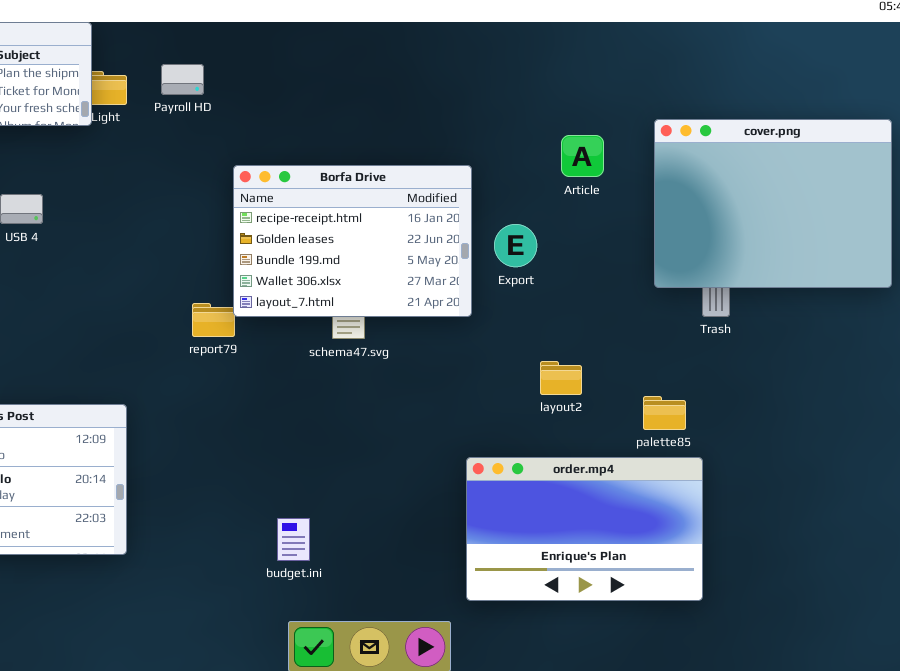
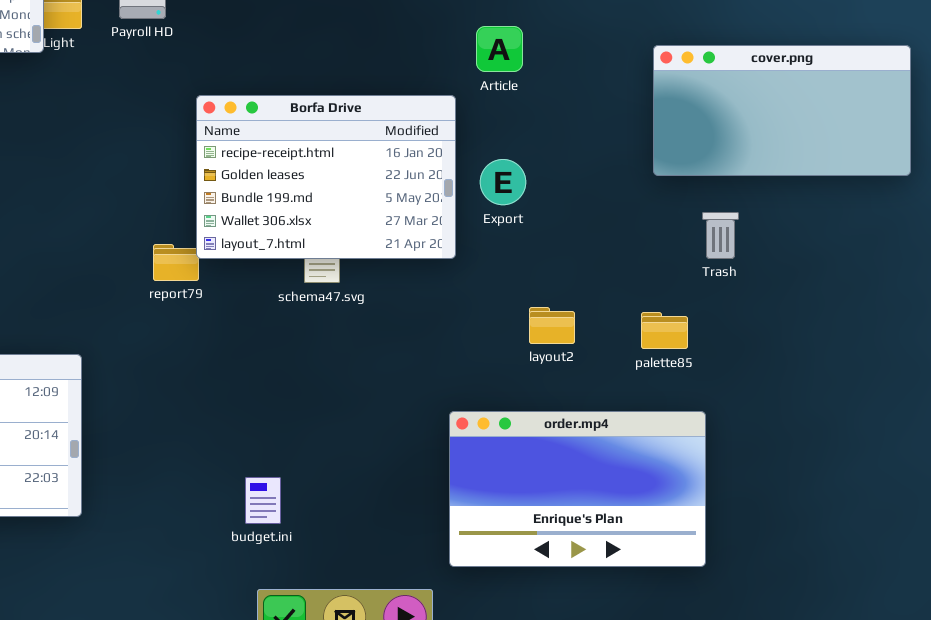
cover.png: [654,119,892,288] -> [653,45,911,176], resized
Article: [561,135,604,177] -> [476,26,523,72], moved
palette85: [643,396,686,430] -> [641,312,688,349], moved

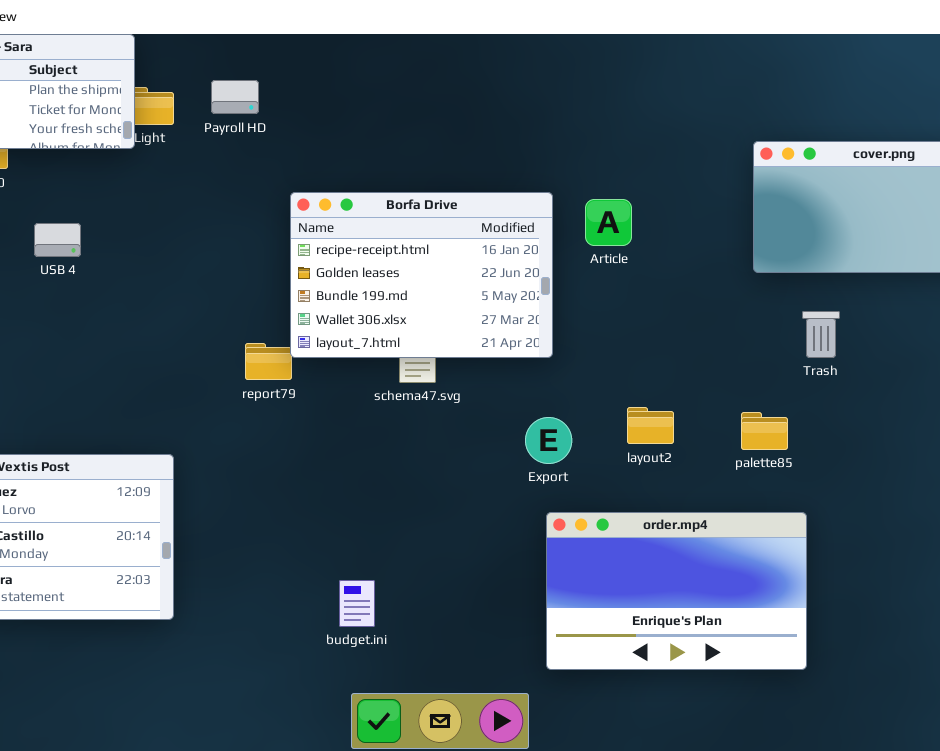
Article: [476,26,523,72] -> [585,199,632,246], moved
Export: [480,159,526,205] -> [525,417,572,464], moved

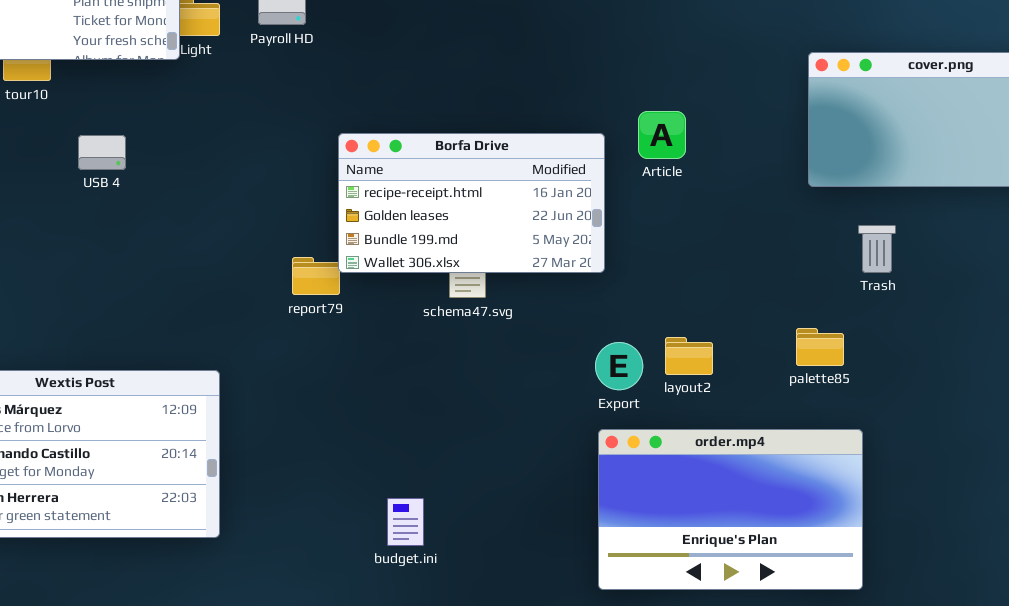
Borfa Drive: [290,192,553,358] -> [338,133,605,273], resized
layout2: [627,407,674,444] -> [665,337,713,375], moved
Export: [525,417,572,464] -> [595,342,643,390], moved

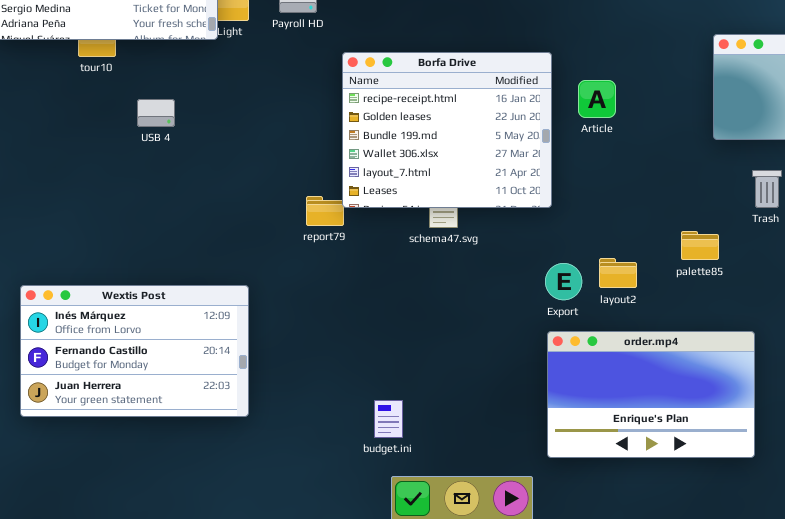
Borfa Drive: [338,133,605,273] -> [342,52,552,208], resized
palette85: [796,328,844,366] -> [681,231,719,260], moved
budget.ini: [387,498,424,546] -> [374,400,403,438], moved

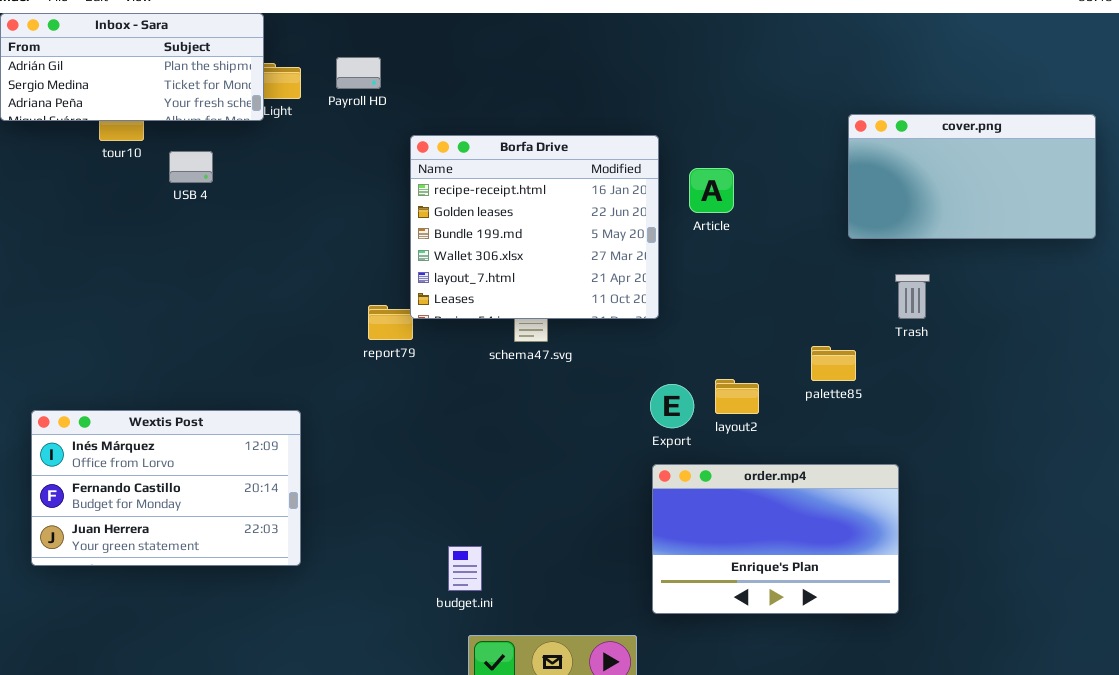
USB 4: [137,99,175,127] -> [169,151,213,183], moved

